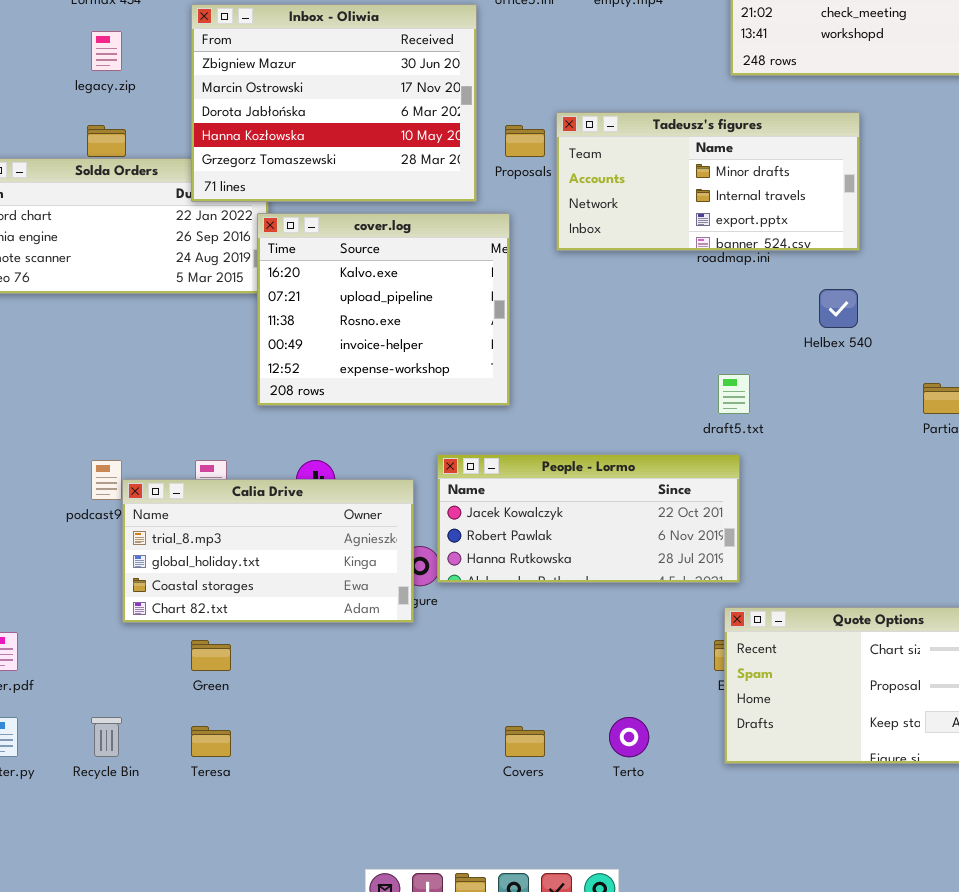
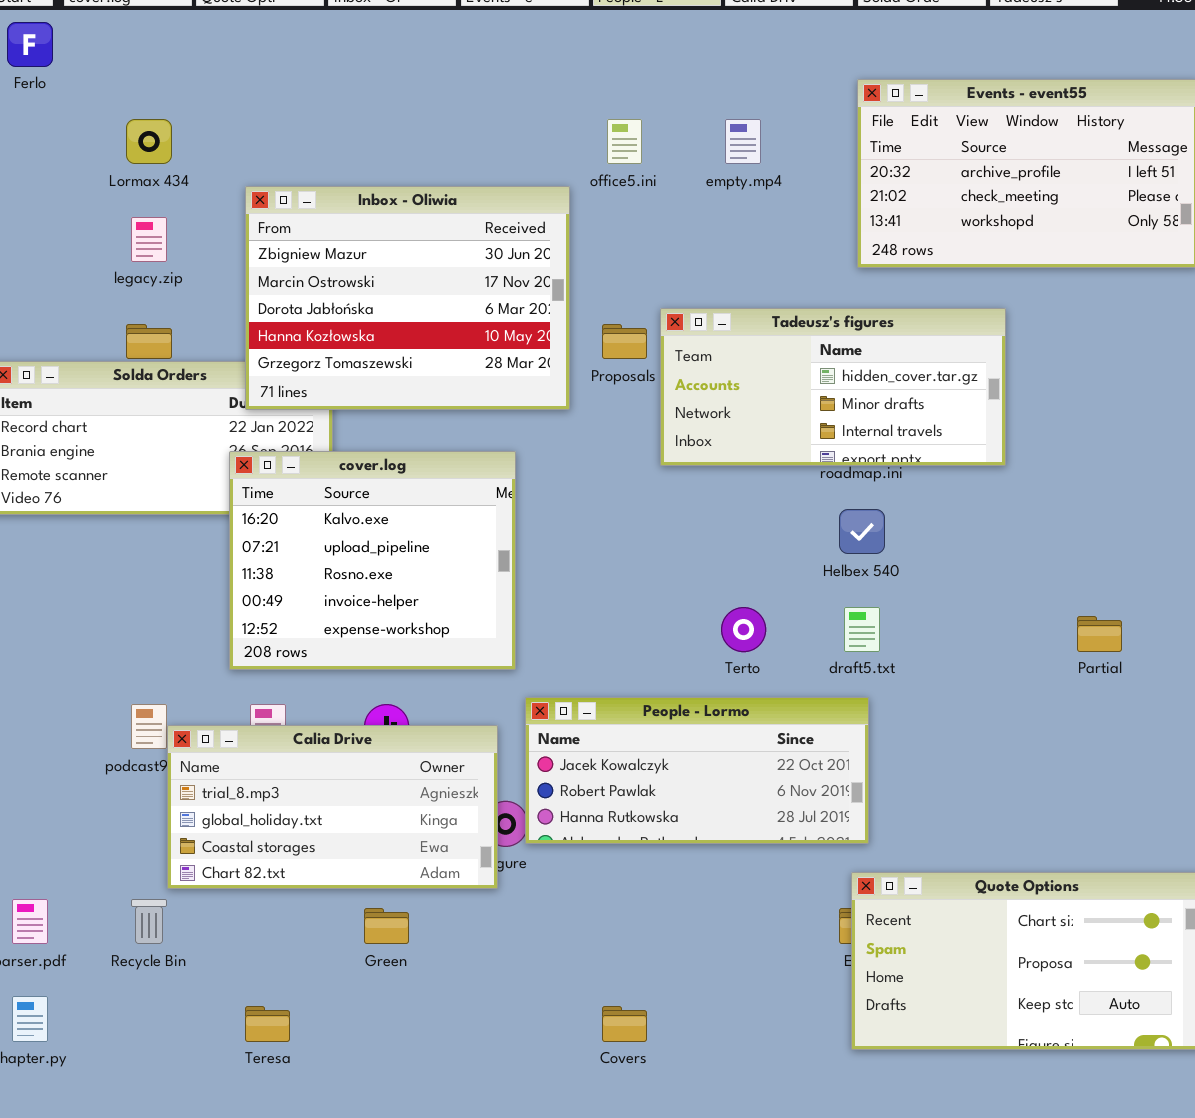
Tadeusz's figures: [556,112,860,251] -> [660,308,1006,466], scrolled up 1 row
cover.log: [257,213,510,406] -> [229,451,516,670], moved
Helbex 540: [819,289,858,328] -> [839,509,885,554], moved
Green: [191,640,231,671] -> [364,908,409,944], moved
Recycle Bin: [91,717,122,757] -> [131,899,167,944], moved
Terto: [609,717,649,757] -> [721,607,766,652], moved

